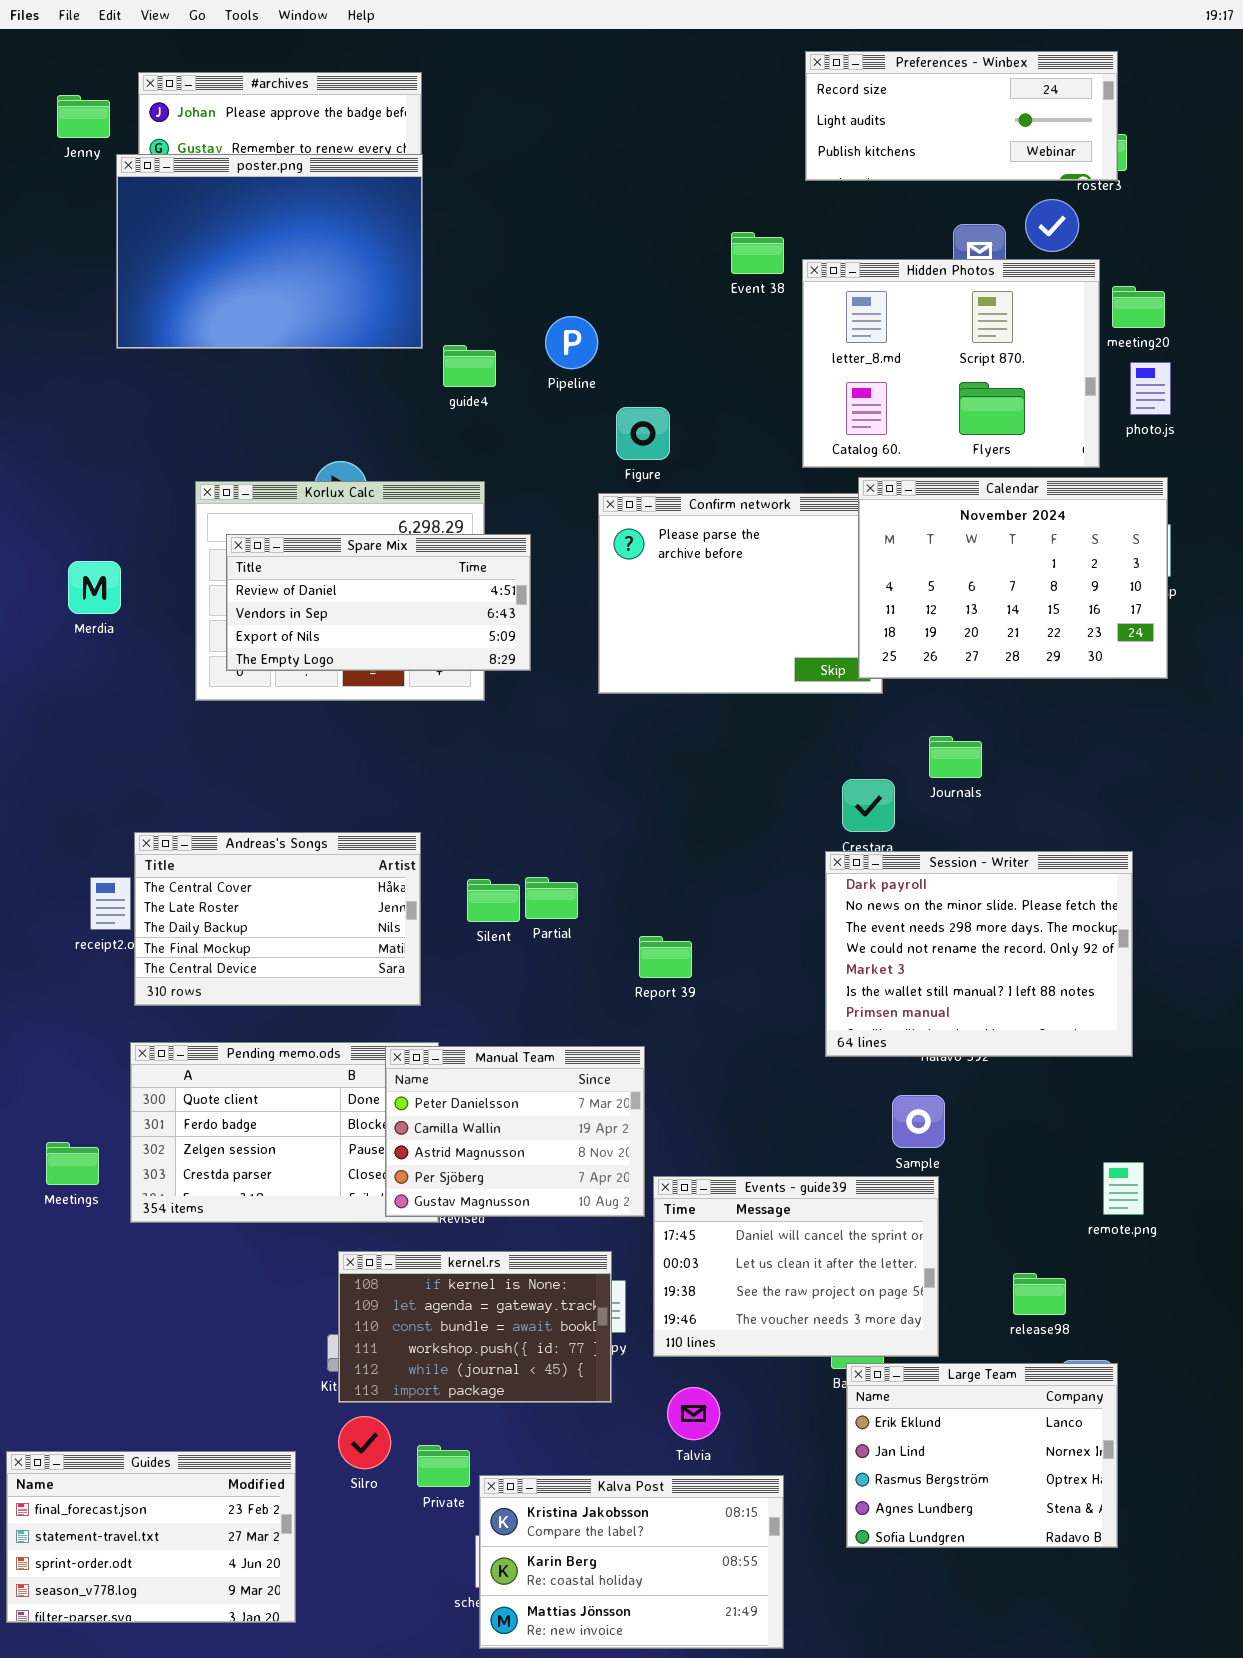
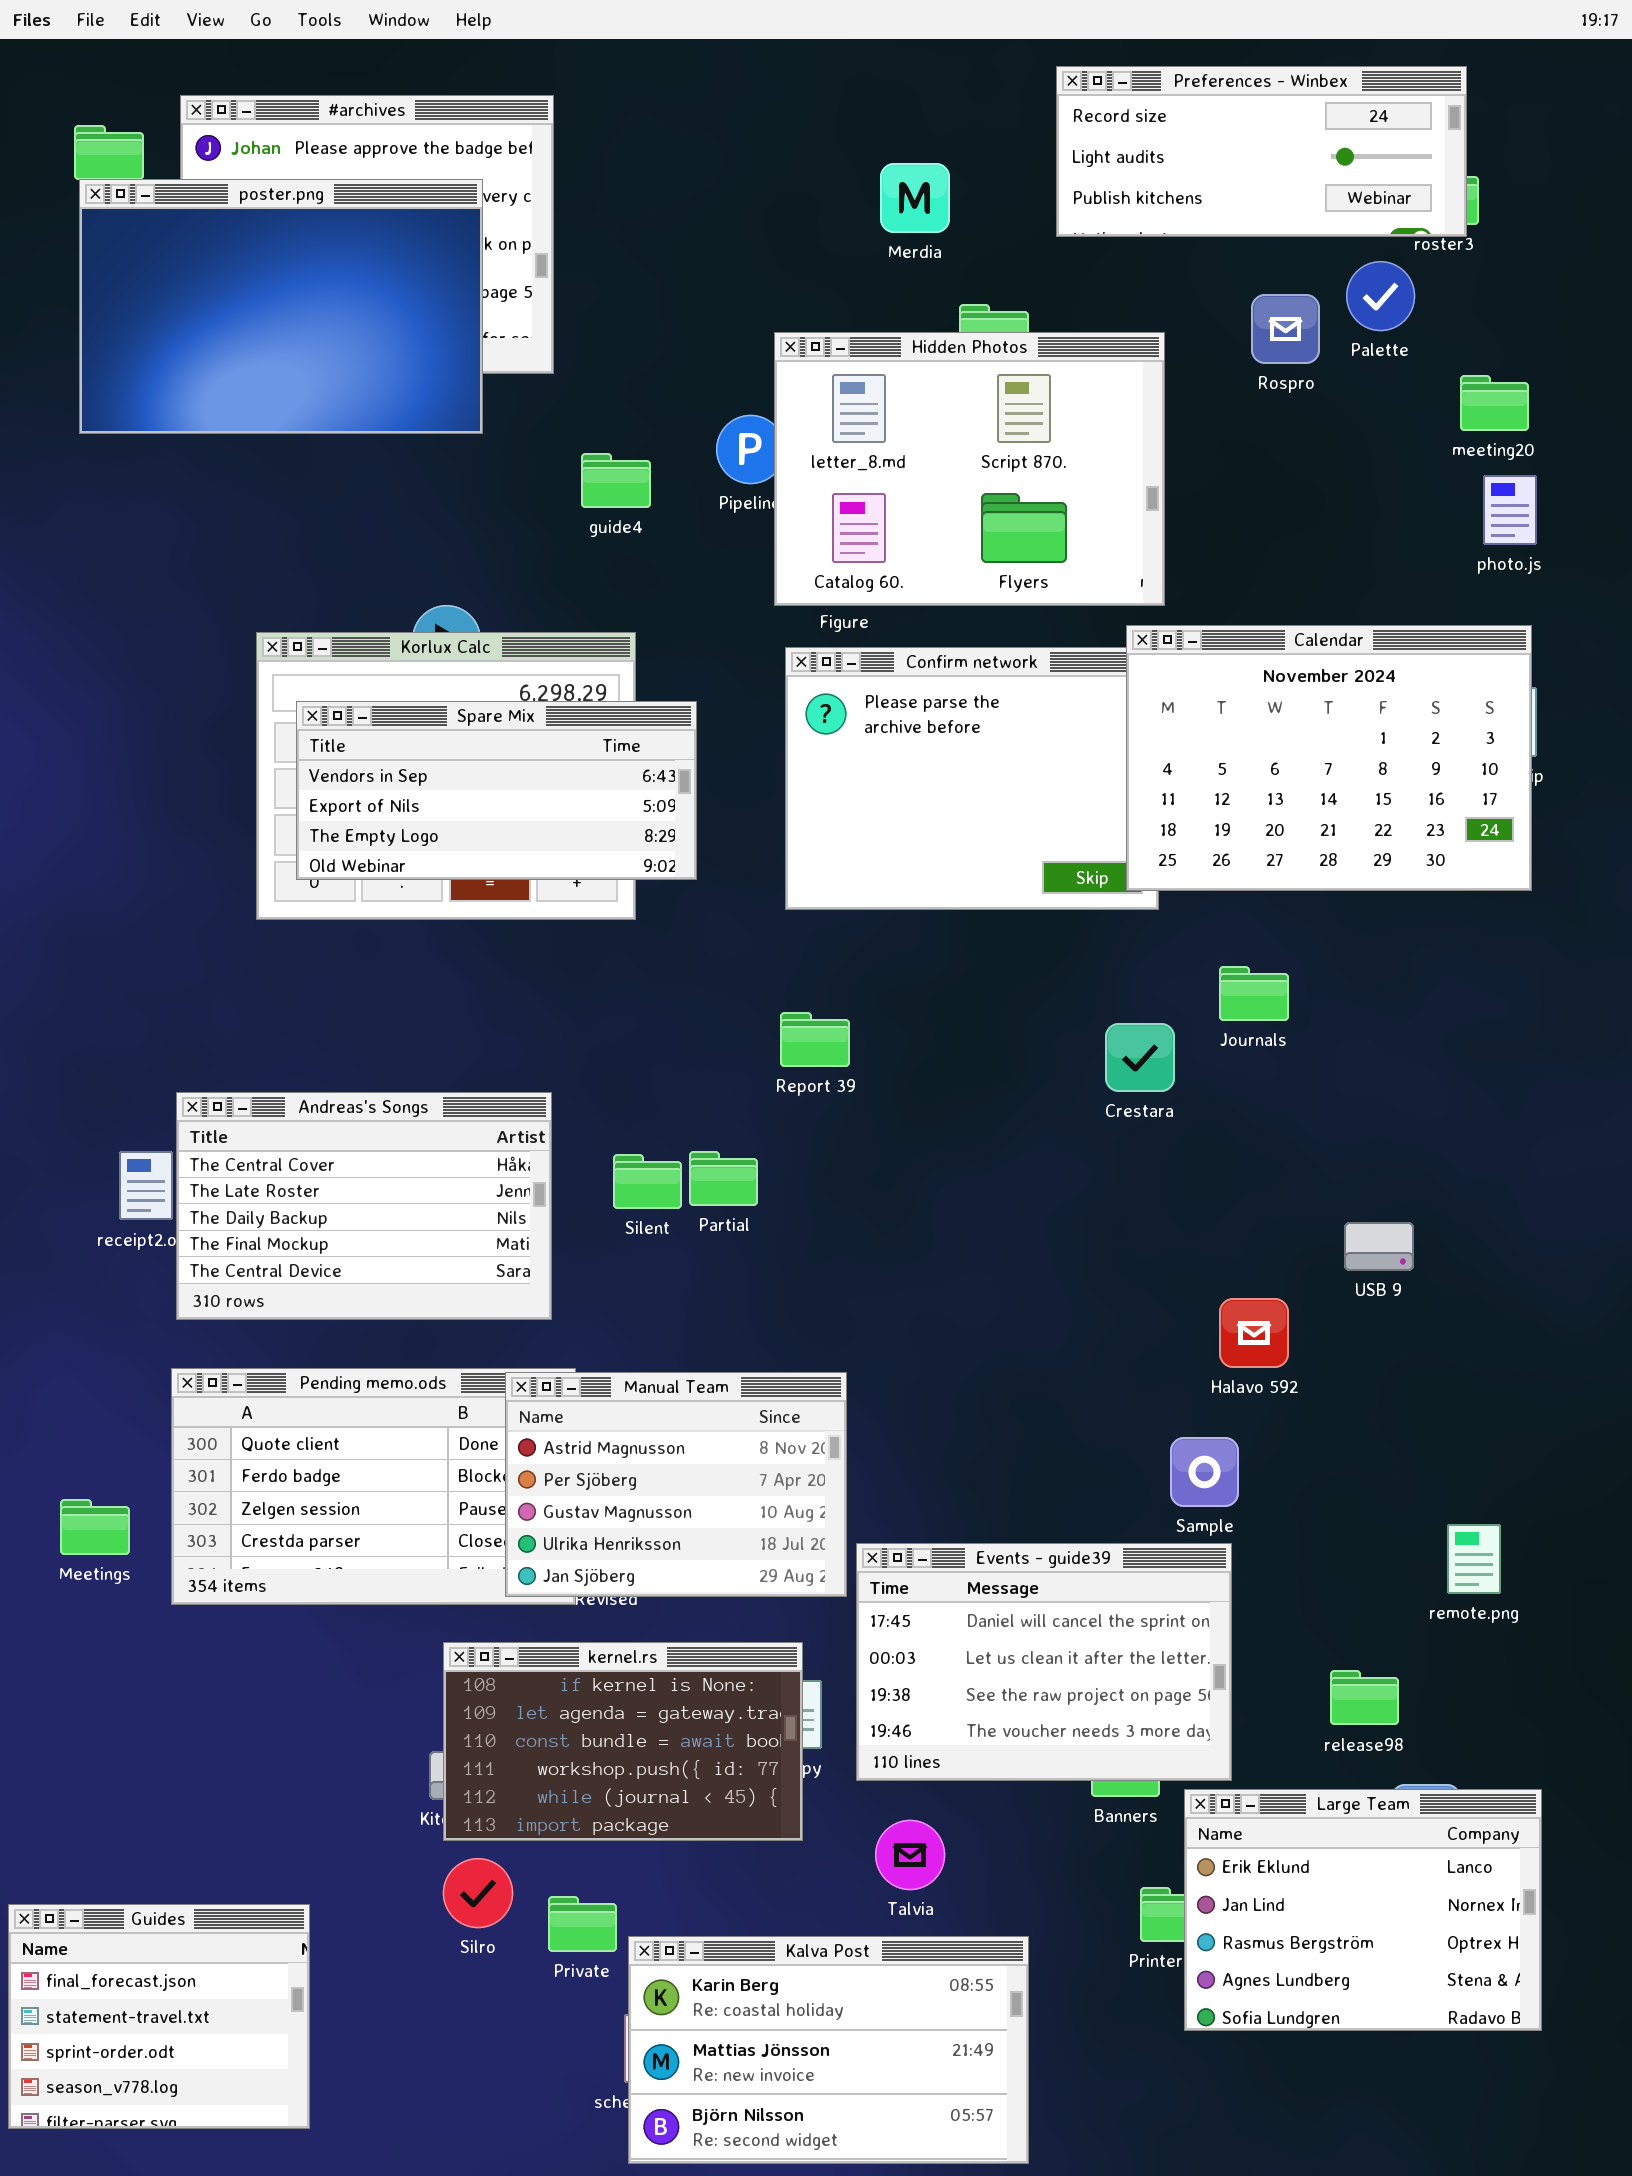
poster.png: [116,154,423,349] -> [79,179,483,434], moved
Hidden Photos: [802,259,1100,468] -> [774,332,1165,606], moved
Spare Mix: [226,534,531,671] -> [296,701,697,880], scrolled down 1 row
Merdia: [68,561,121,614] -> [880,163,950,233], moved
Session - Writer: [825,851,1133,1057] -> none, closed
Report 39: [639,936,692,978] -> [780,1012,850,1067], moved
Manual Team: [385,1046,645,1217] -> [505,1372,847,1597], scrolled down 2 rows
Large Team: [846,1363,1118,1548] -> [1184,1789,1542,2031], moved
Guides: [6,1451,296,1623] -> [8,1904,310,2129], resized
Kalva Post: [479,1475,784,1649] -> [628,1936,1029,2164], scrolled down 1 row

